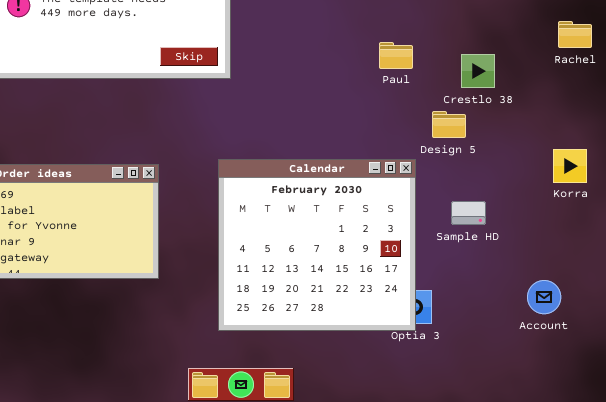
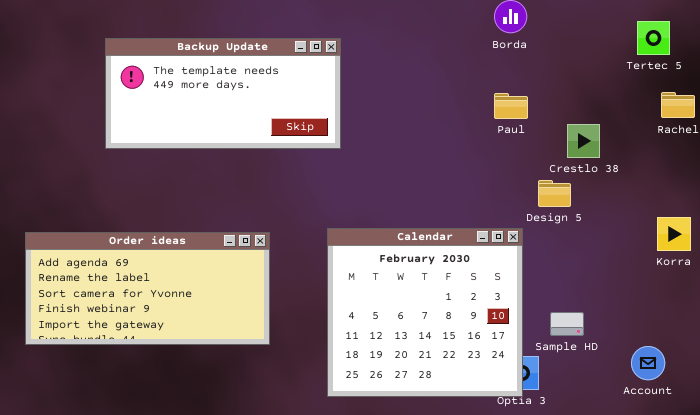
Paul: [379,42,413,69] -> [494,93,528,119], moved
Sample HD: [451,201,486,225] -> [550,312,584,336], moved

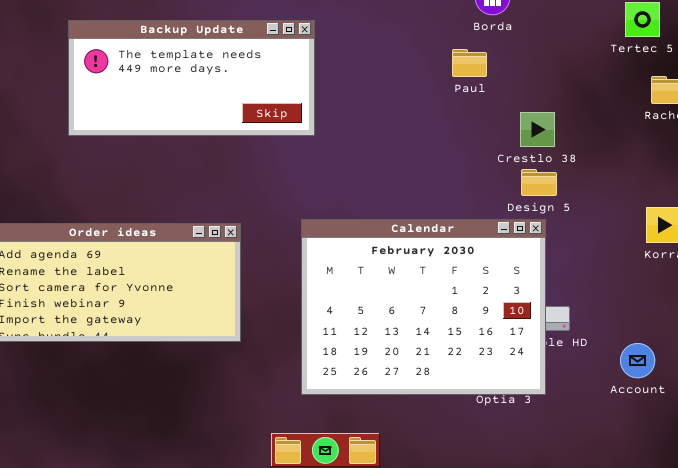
Paul: [494,93,528,119] -> [452,49,487,77], moved
Crestlo 38: [567,124,600,158] -> [520,112,555,147], moved
Calendar: [327,228,523,397] -> [301,219,546,395], resized

